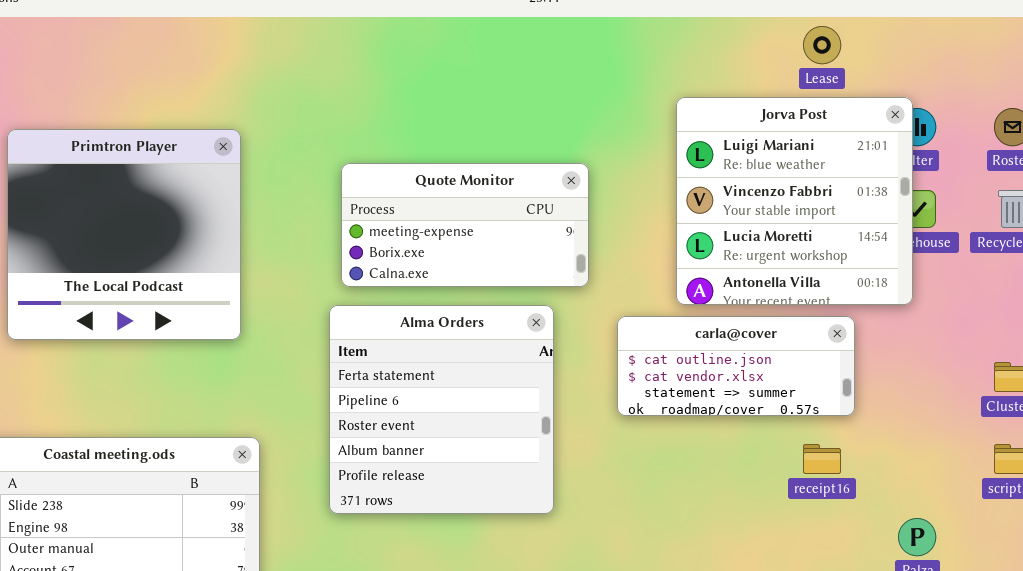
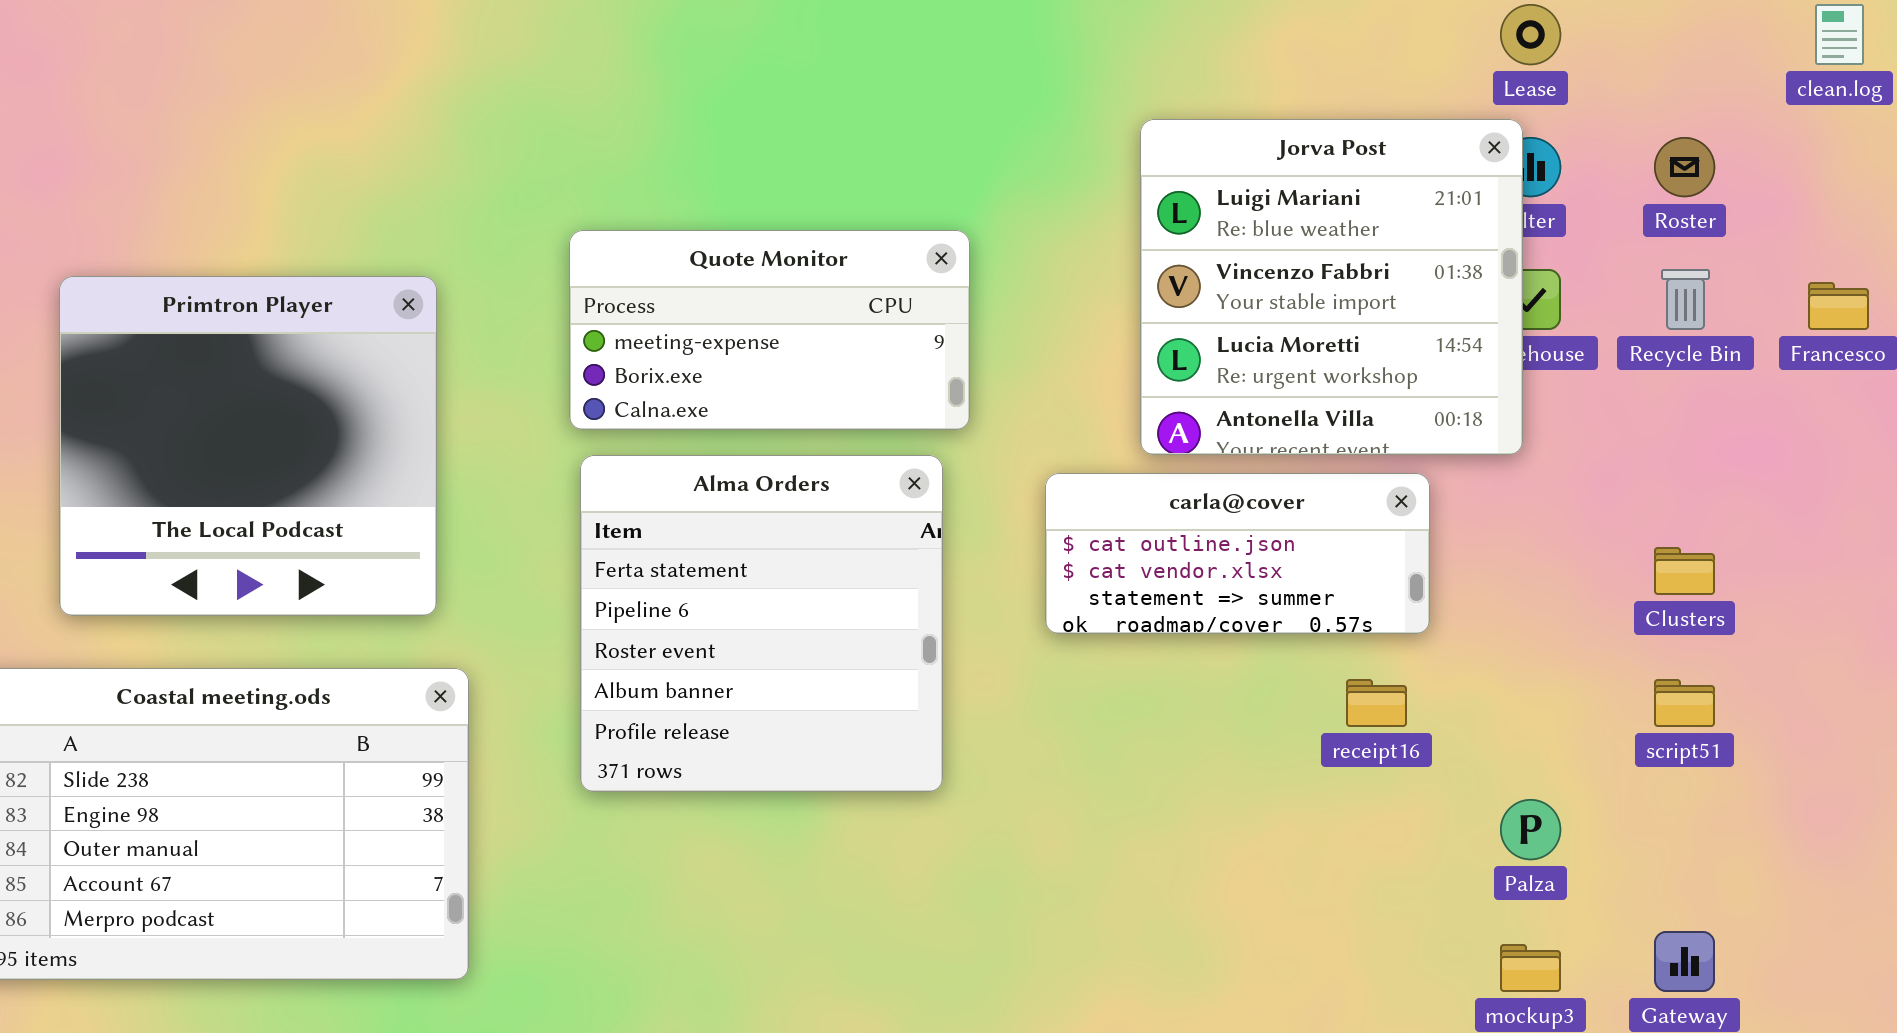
Lease: [803,26,841,64] -> [1500,4,1561,65], moved
Primtron Player: [7,129,241,340] -> [59,276,437,616], moved
Quote Monitor: [341,163,589,287] -> [569,230,970,430], moved

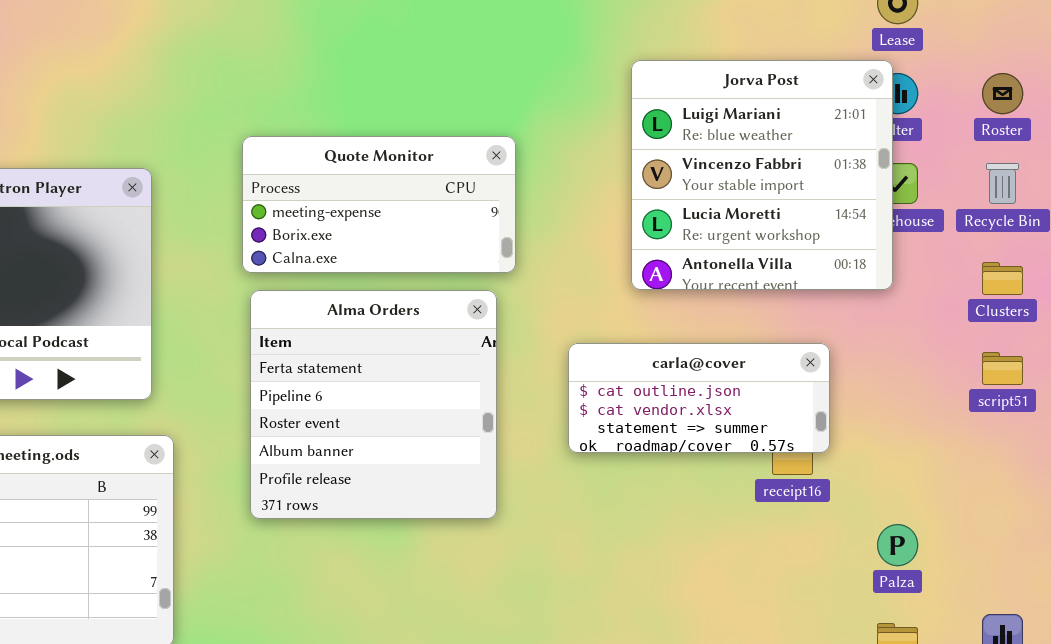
carla@cover: [1045,473,1430,634] -> [568,343,830,453], moved
Clusters: [1654,547,1715,595] -> [982,262,1023,295], moved
script51: [1654,679,1715,727] -> [982,352,1023,385], moved

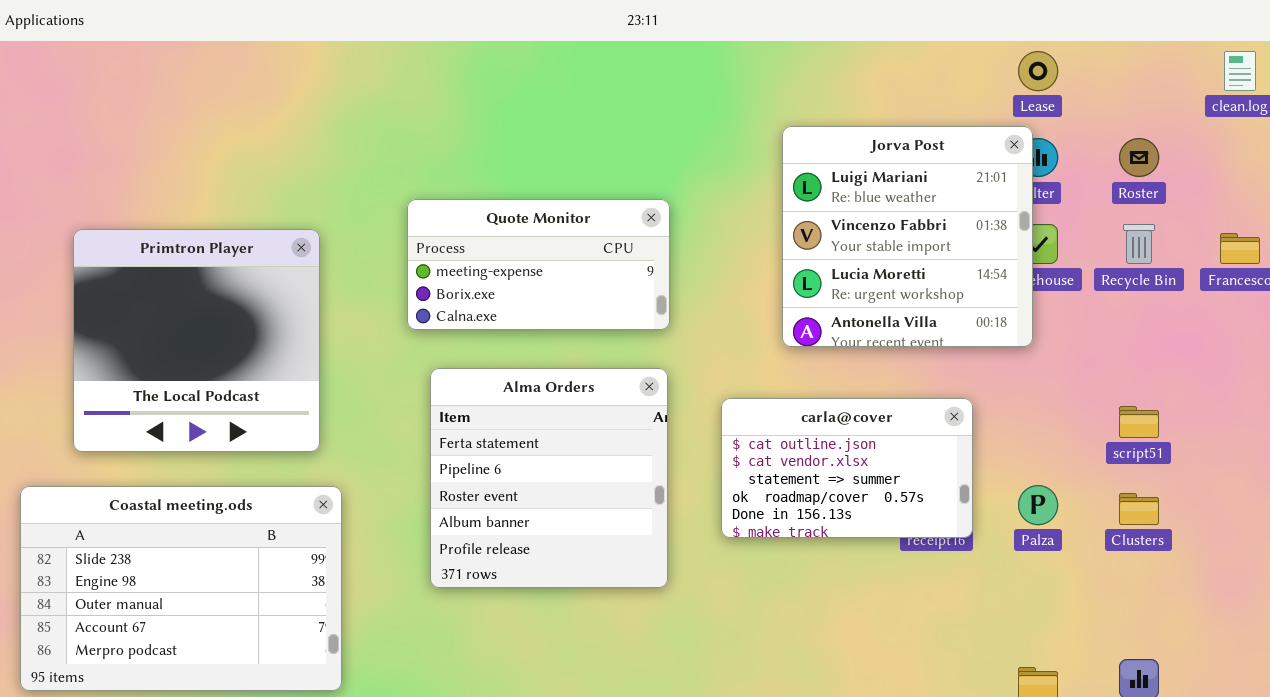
Clusters: [982,262,1023,295] -> [1119,493,1159,525], moved
Alma Orders: [250,290,497,519] -> [430,368,668,588], moved
carla@cover: [568,343,830,453] -> [721,398,973,538], resized
Palza: [877,524,918,566] -> [1018,485,1058,525], moved

